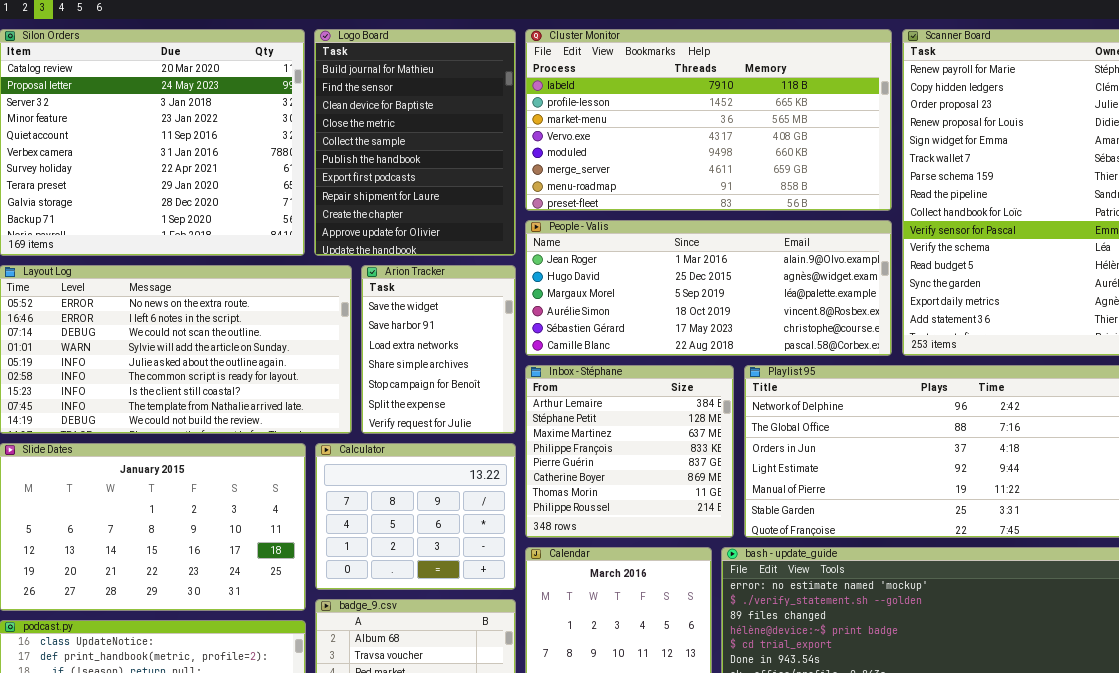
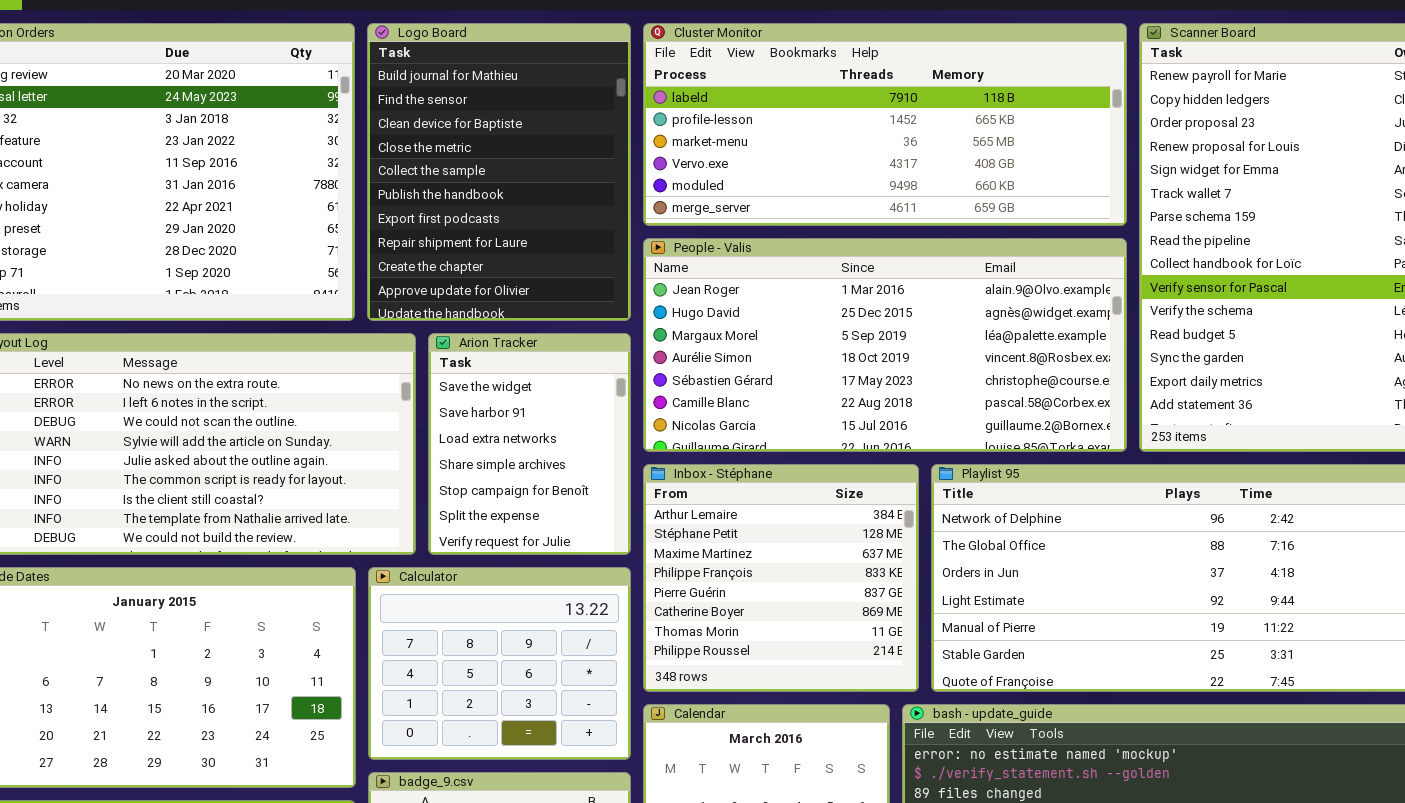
Cluster Monitor: [525,29,892,211] -> [643,23,1127,226], resized
People - Valis: [525,220,892,356] -> [643,238,1127,452], resized

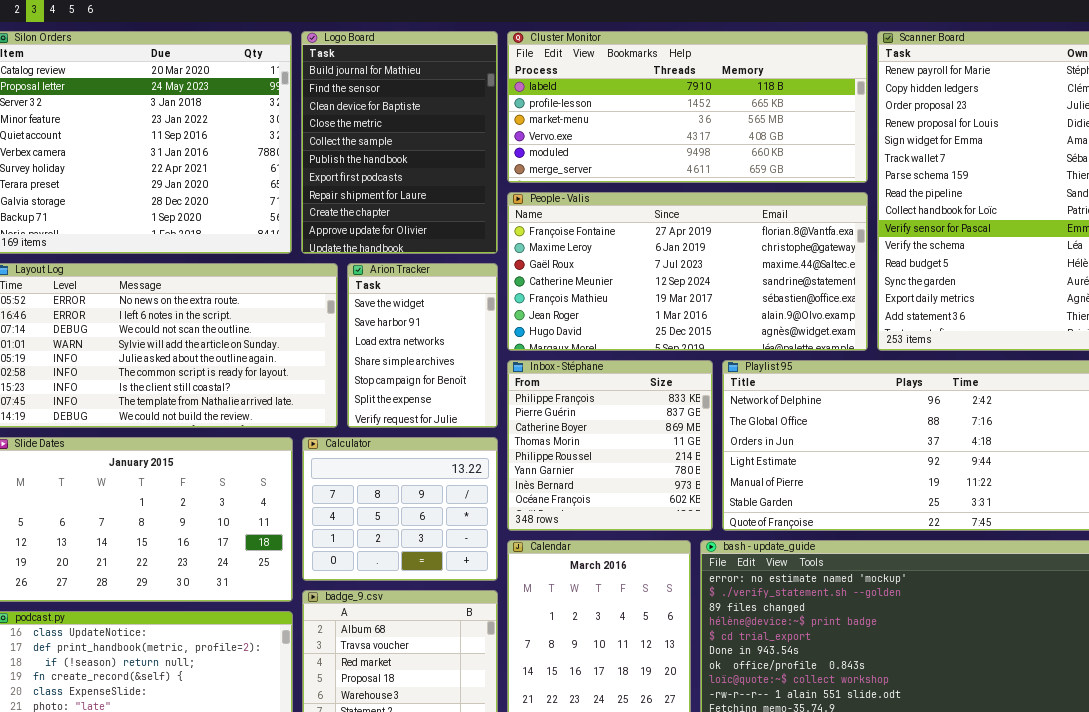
People - Valis: [643,238,1127,452] -> [507,192,868,351], scrolled up 5 rows
Inbox - Stéphane: [643,464,919,692] -> [507,360,713,531], scrolled down 3 rows

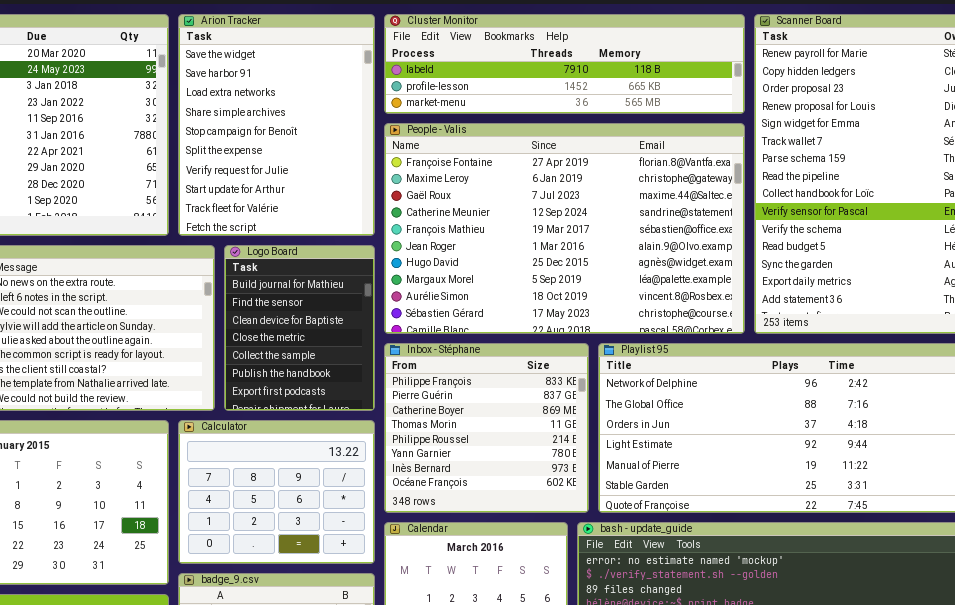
Logo Board: [301,31,498,254] -> [224,245,375,411], moved, resized
Cluster Monitor: [507,31,868,183] -> [384,14,745,114], resized
People - Valis: [507,192,868,351] -> [384,123,745,334], resized
Arion Tracker: [347,263,498,428] -> [178,14,375,236], moved, resized

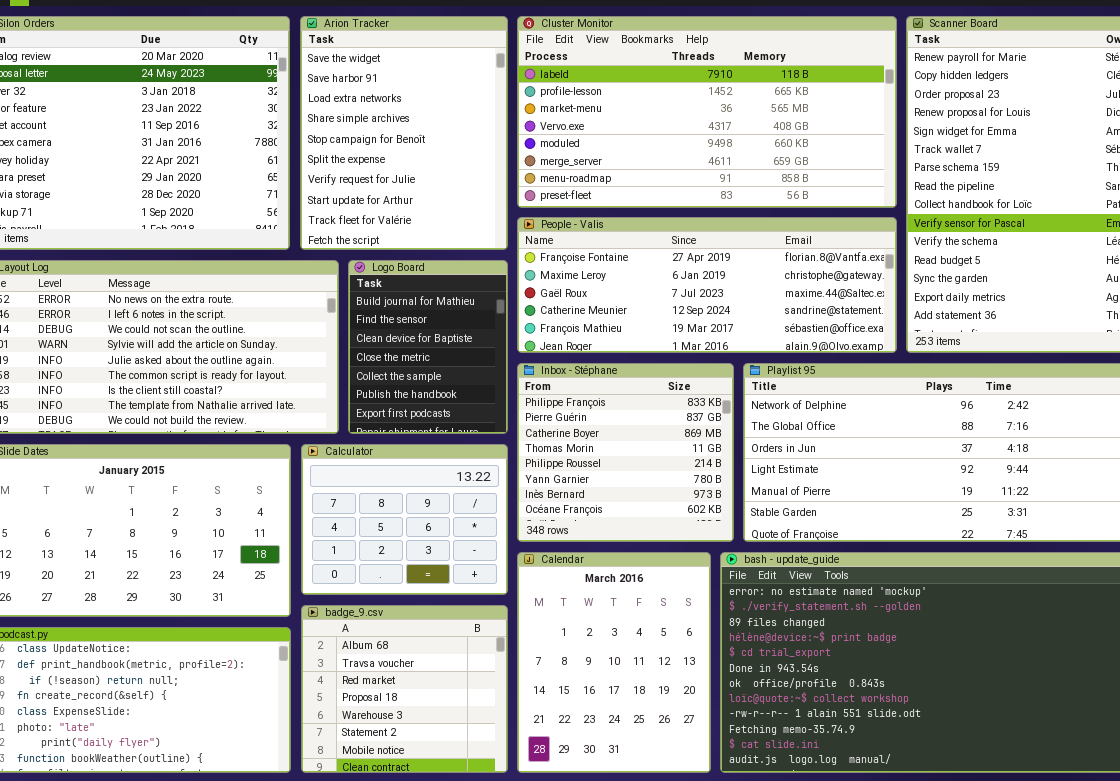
Cluster Monitor: [384,14,745,114] -> [517,16,897,208], resized
People - Valis: [384,123,745,334] -> [517,217,897,353], resized

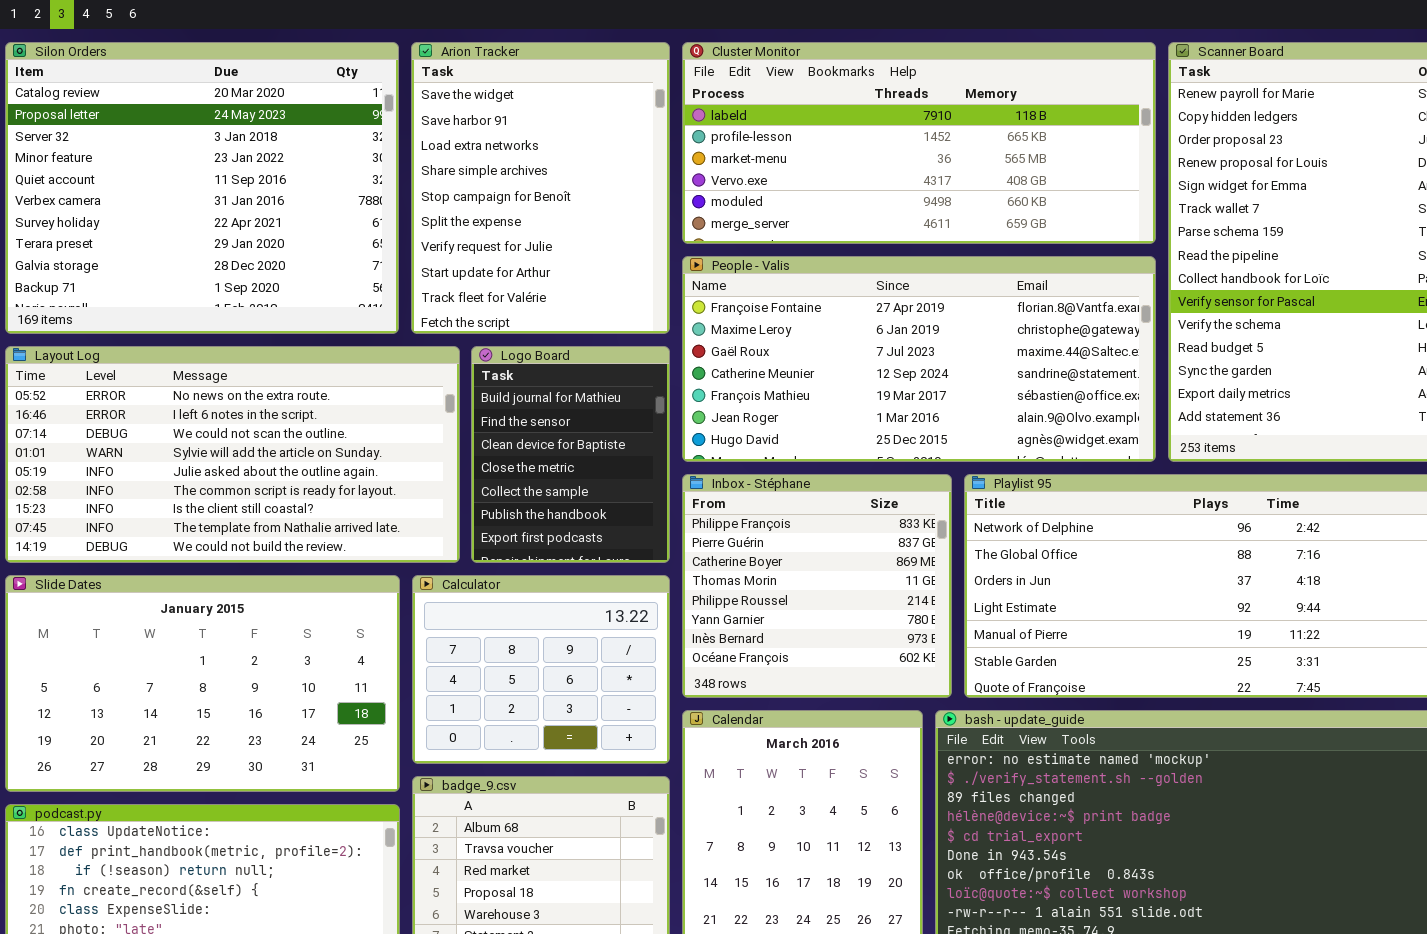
Cluster Monitor: [517,16,897,208] -> [682,42,1156,244], resized
People - Valis: [517,217,897,353] -> [682,256,1156,462], resized

